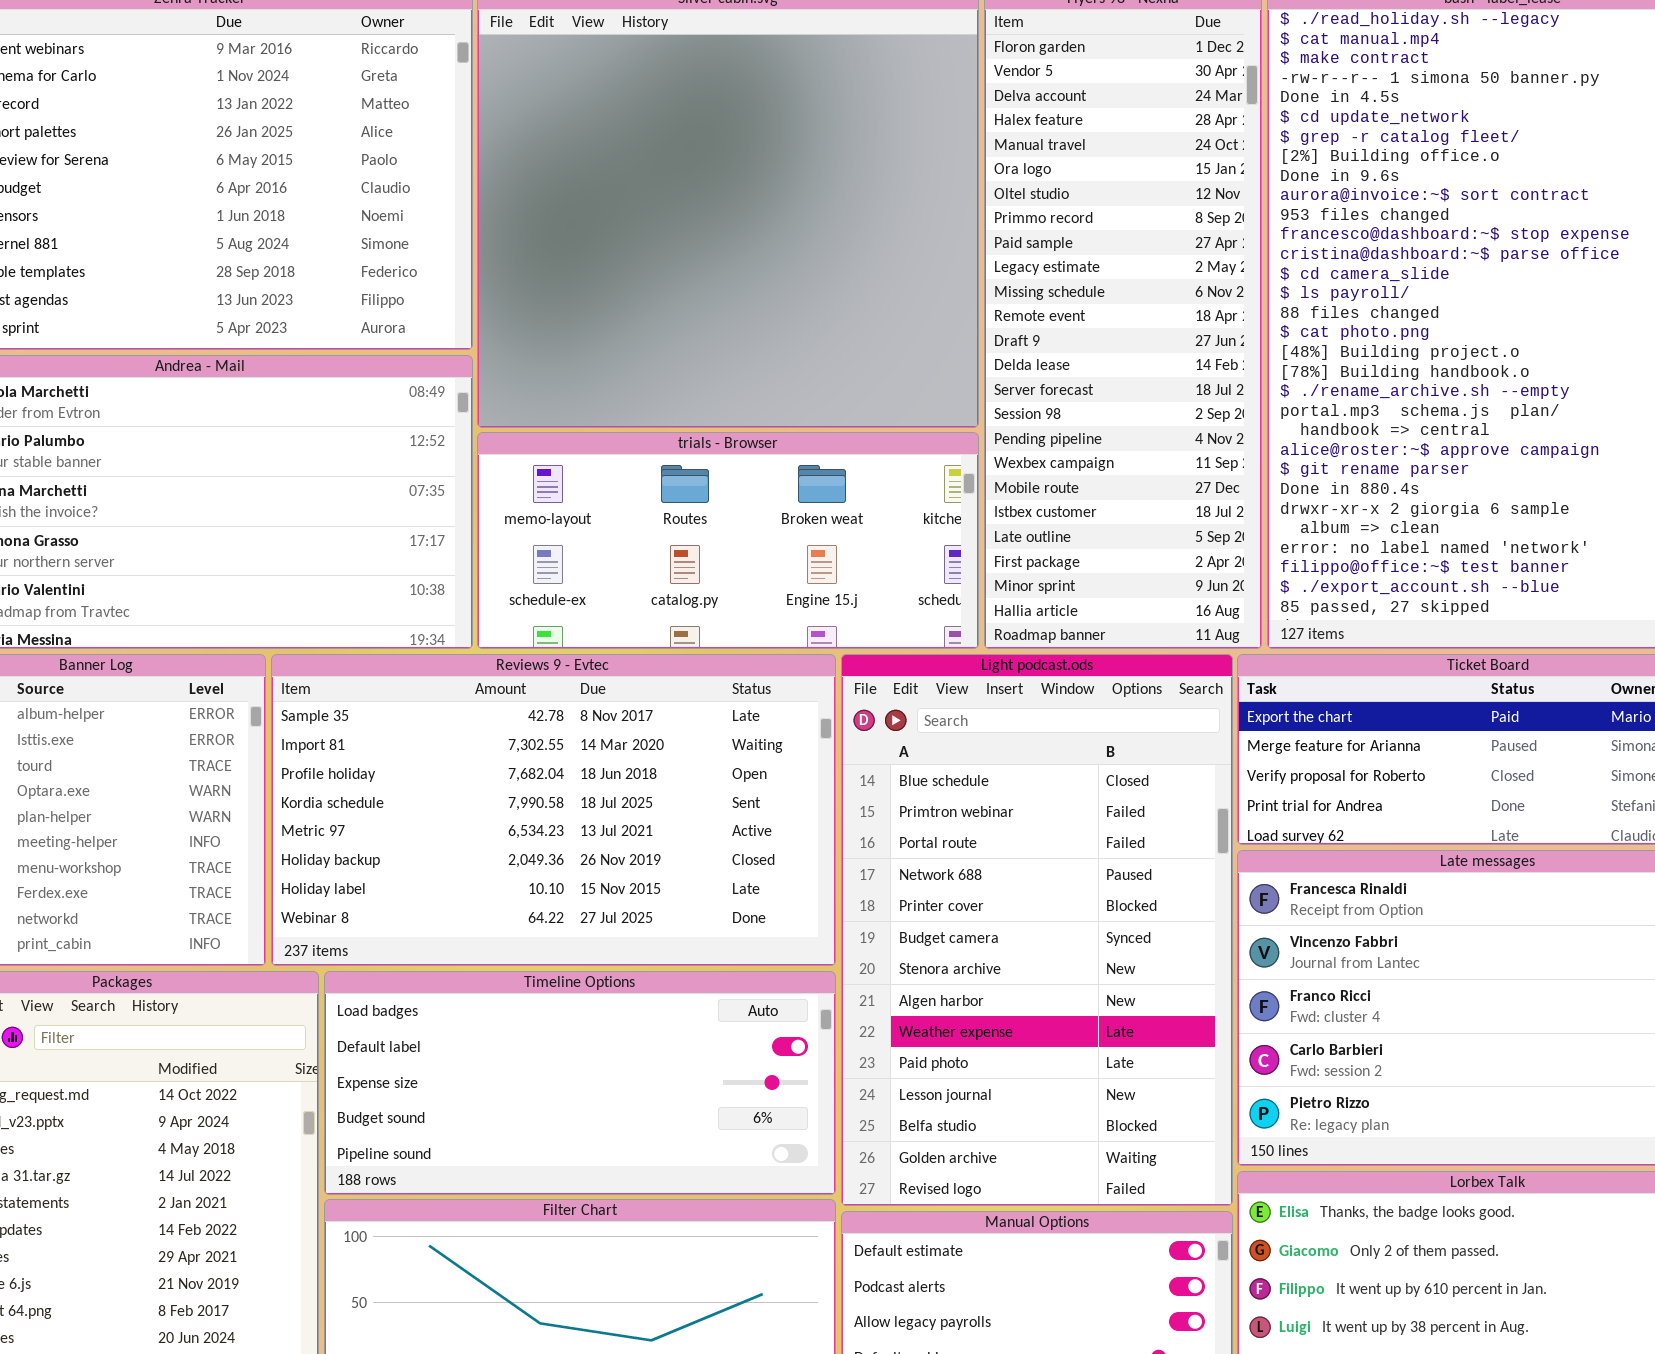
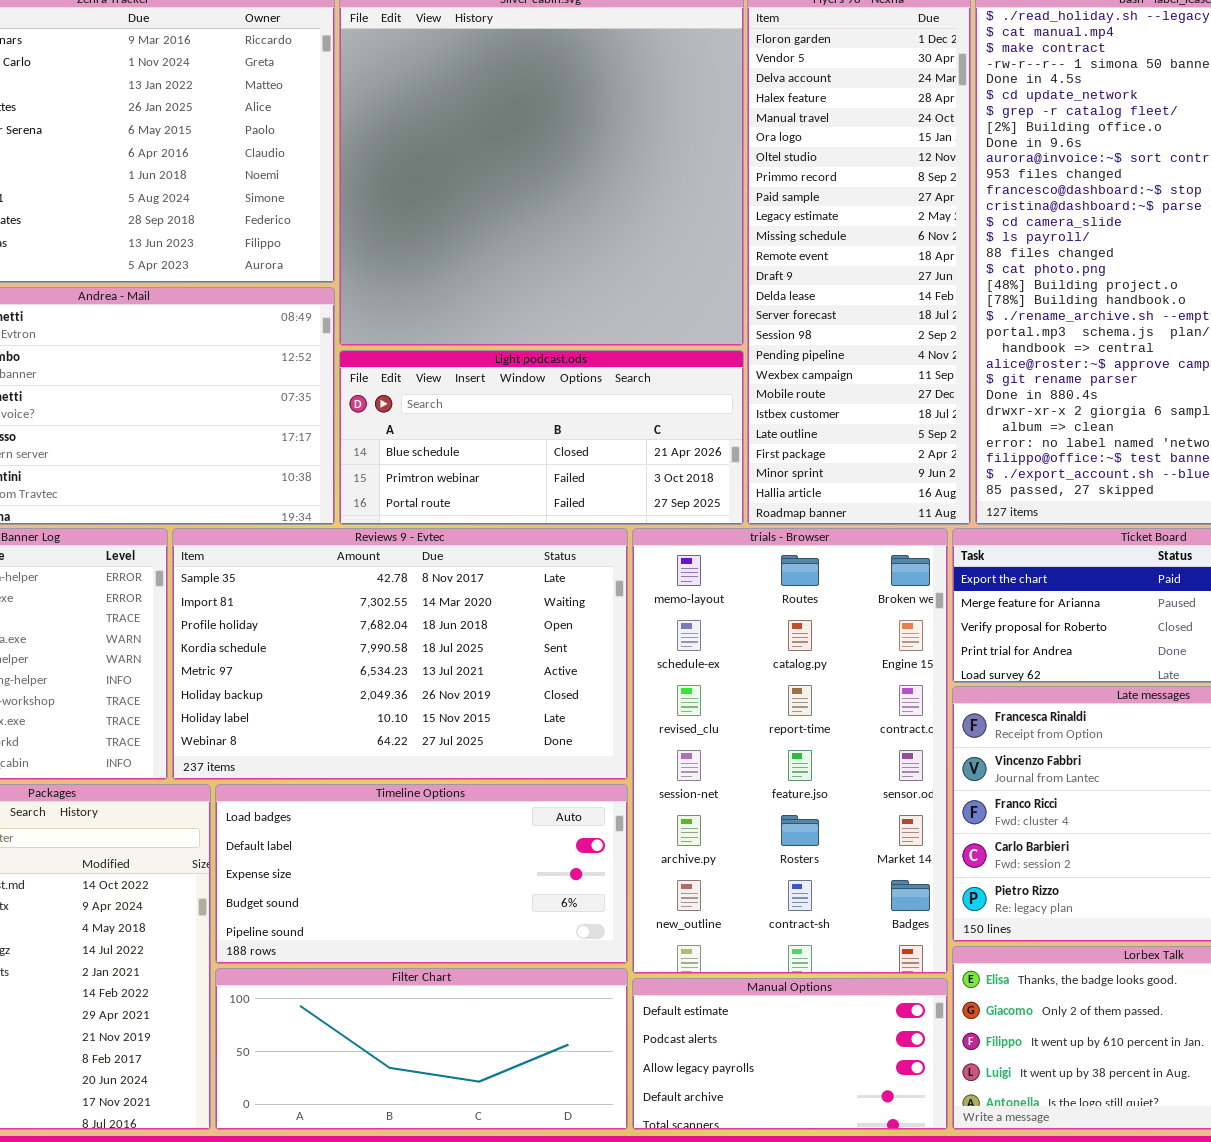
trials - Browser: [477,432,979,649] -> [632,528,948,974], moved, resized
Light podcast.ods: [841,654,1233,1206] -> [339,350,744,525], moved, resized

